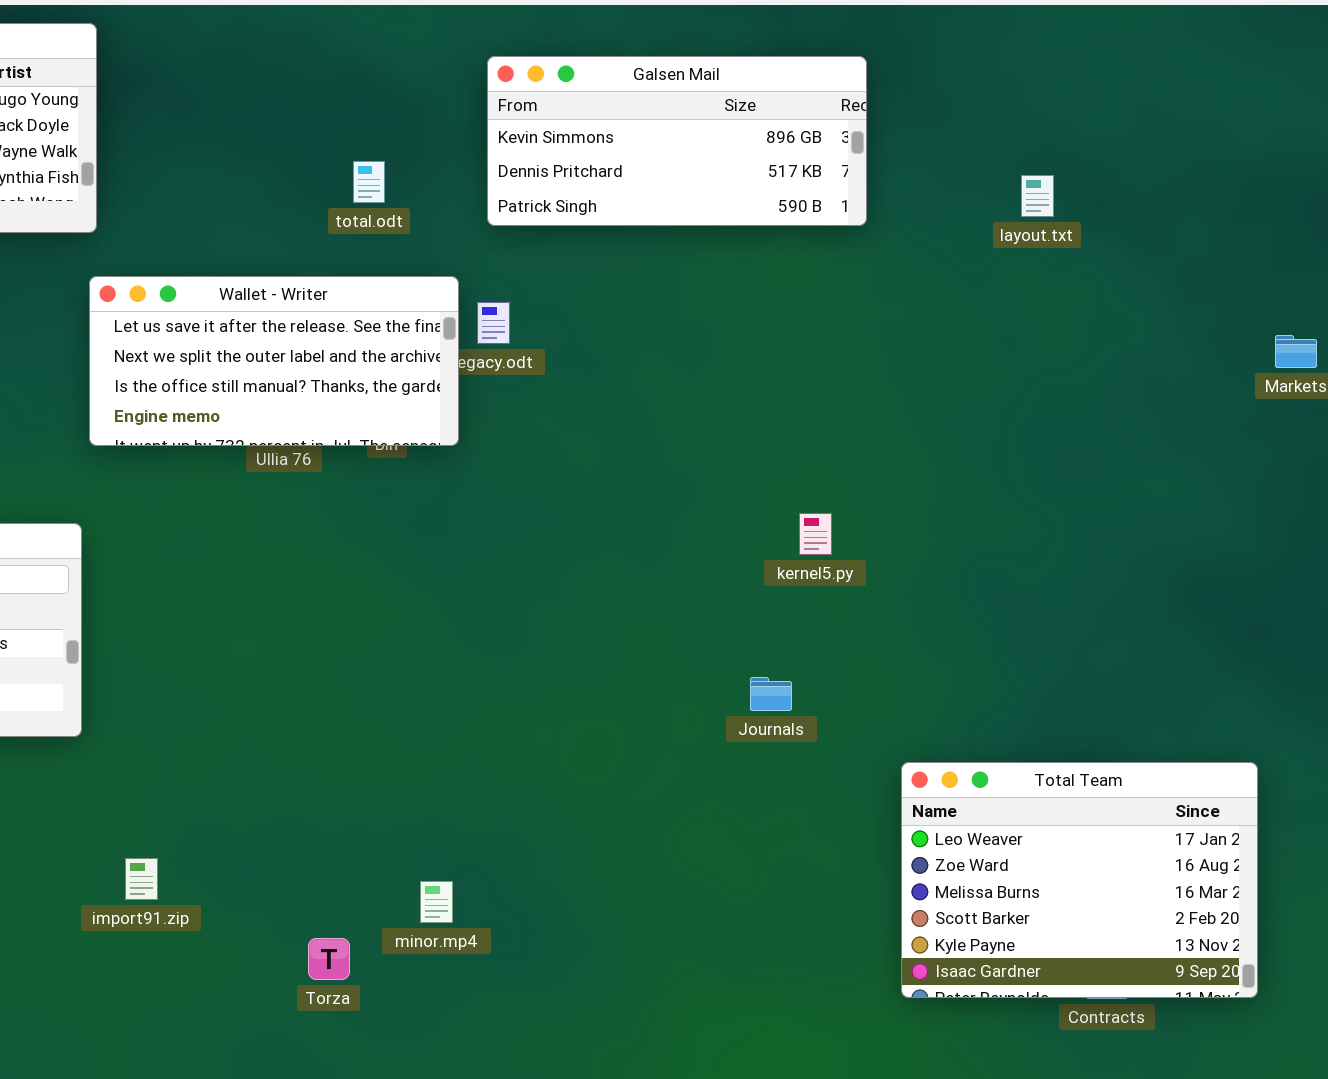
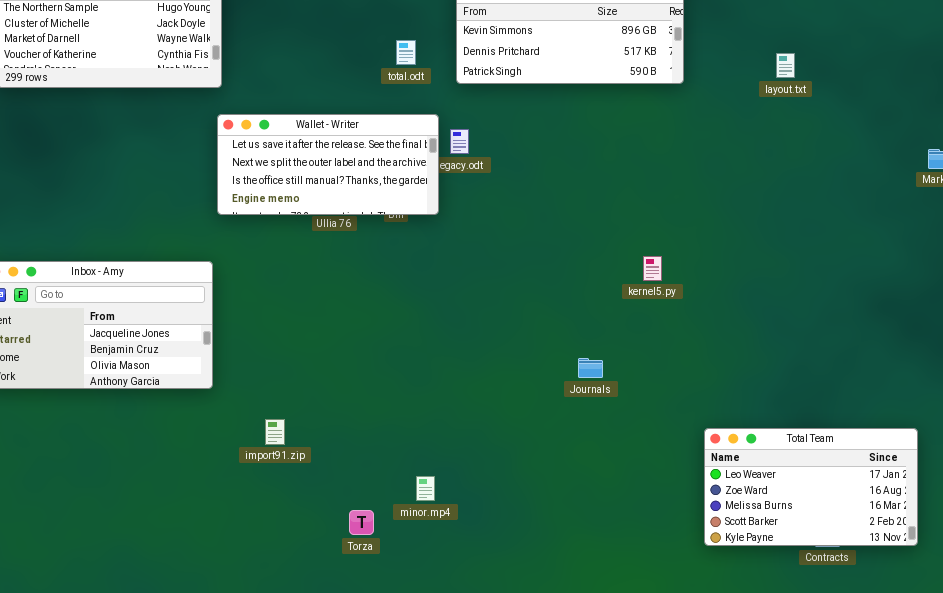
total.odt: [353,161,385,203] -> [396,40,416,65], moved
Journals: [750,677,792,711] -> [578,358,603,378], moved
Total Team: [901,762,1258,998] -> [704,428,918,546], resized
import91.zip: [125,858,158,900] -> [265,419,285,445], moved

